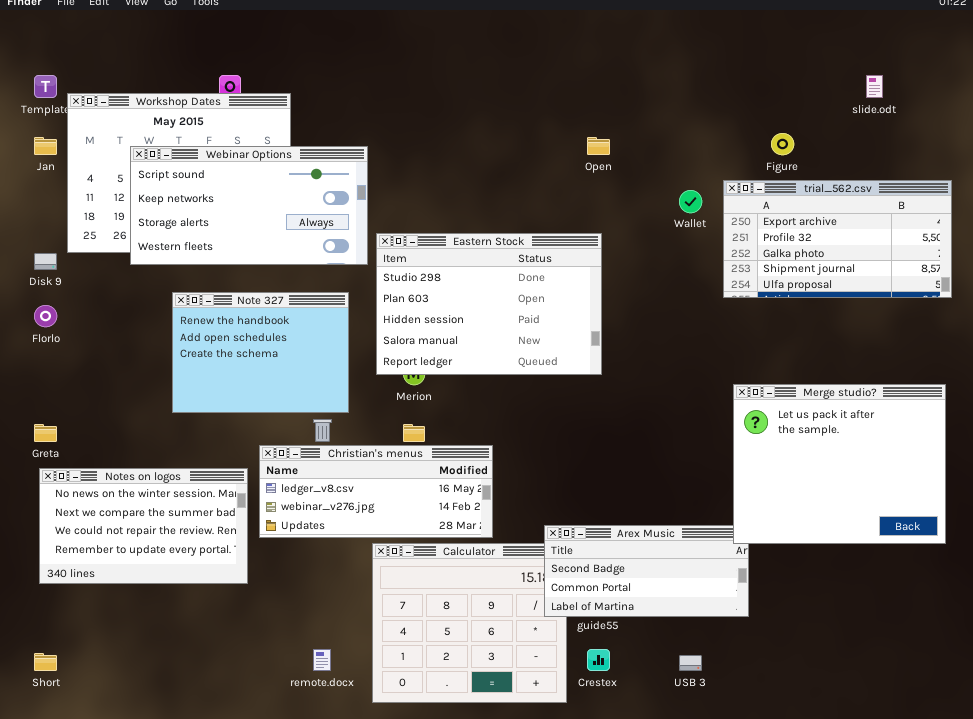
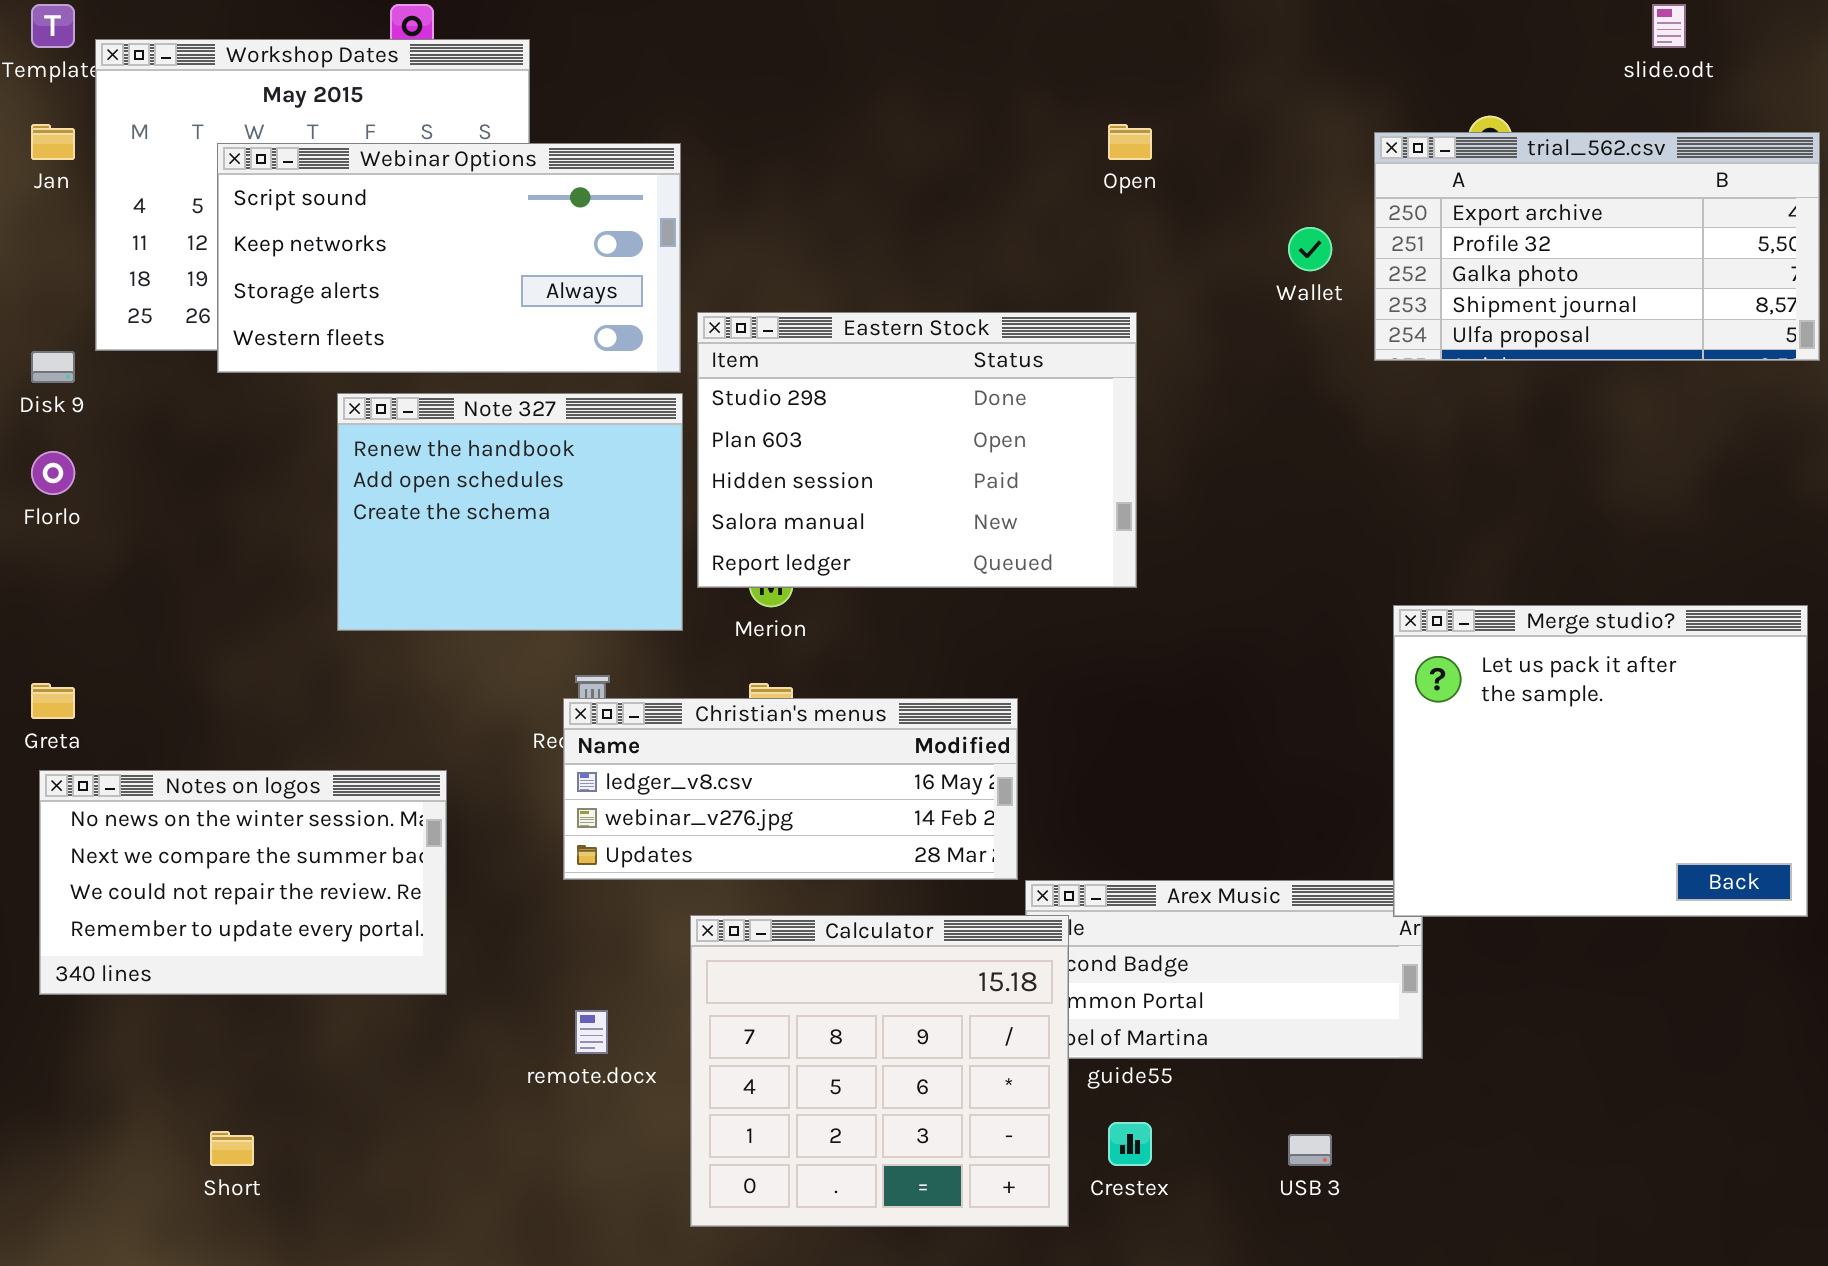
trial_562.csv: [723,180,952,298] -> [1374,132,1820,361], moved
Note 327: [172,292,349,413] -> [337,393,683,631], moved
Christian's menus: [259,445,493,538] -> [563,698,1018,880], moved
Calculator: [372,543,567,703] -> [690,915,1069,1227], raised
remote.docx: [313,649,331,671] -> [575,1010,608,1054], moved
Short: [34,653,57,671] -> [210,1131,254,1166], moved

